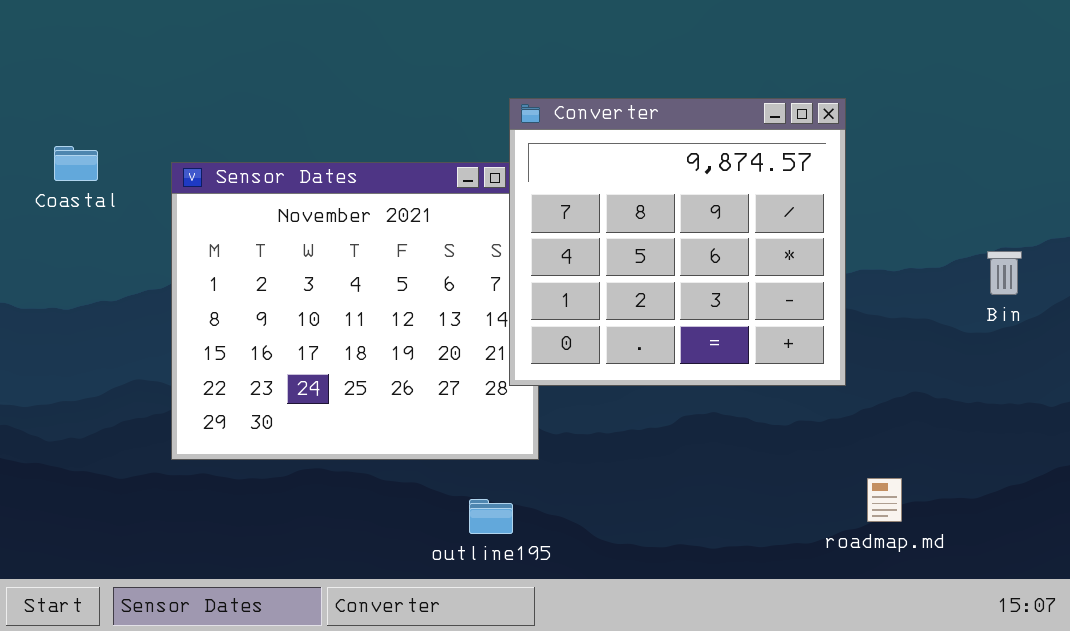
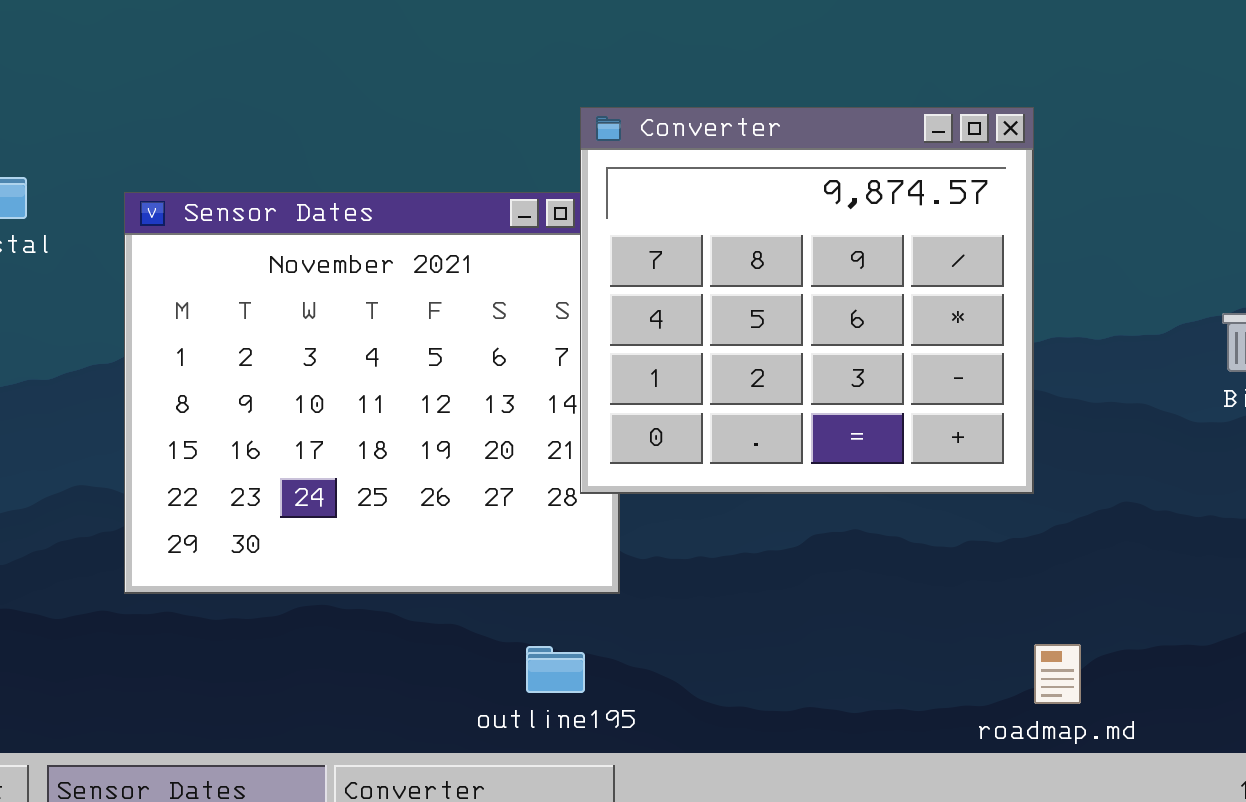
roadmap.md: [867,478,902,522] -> [1034,644,1081,704], moved

